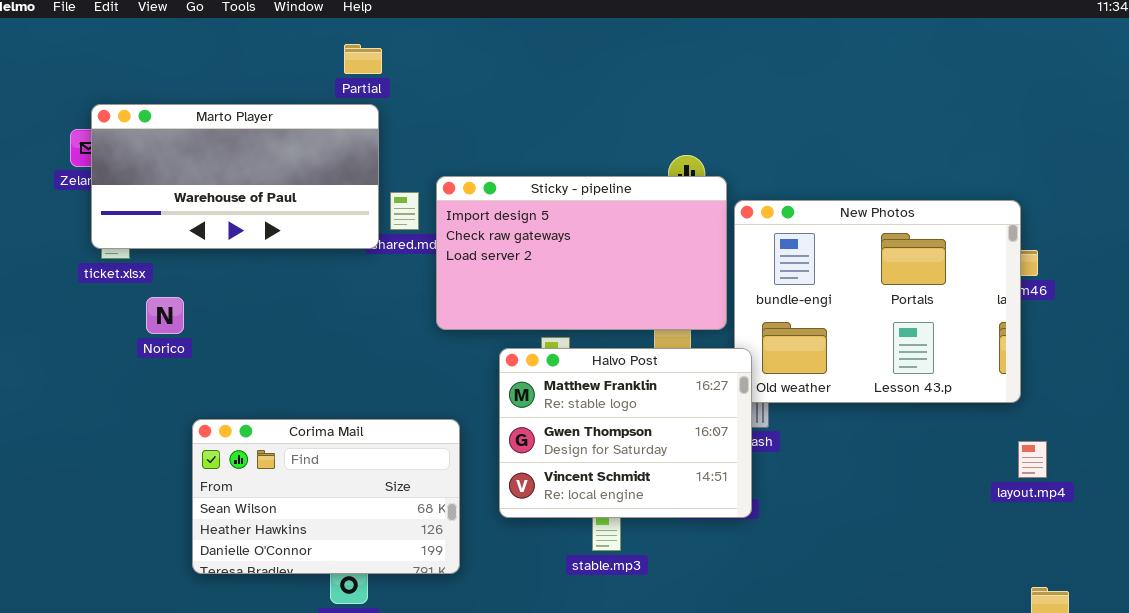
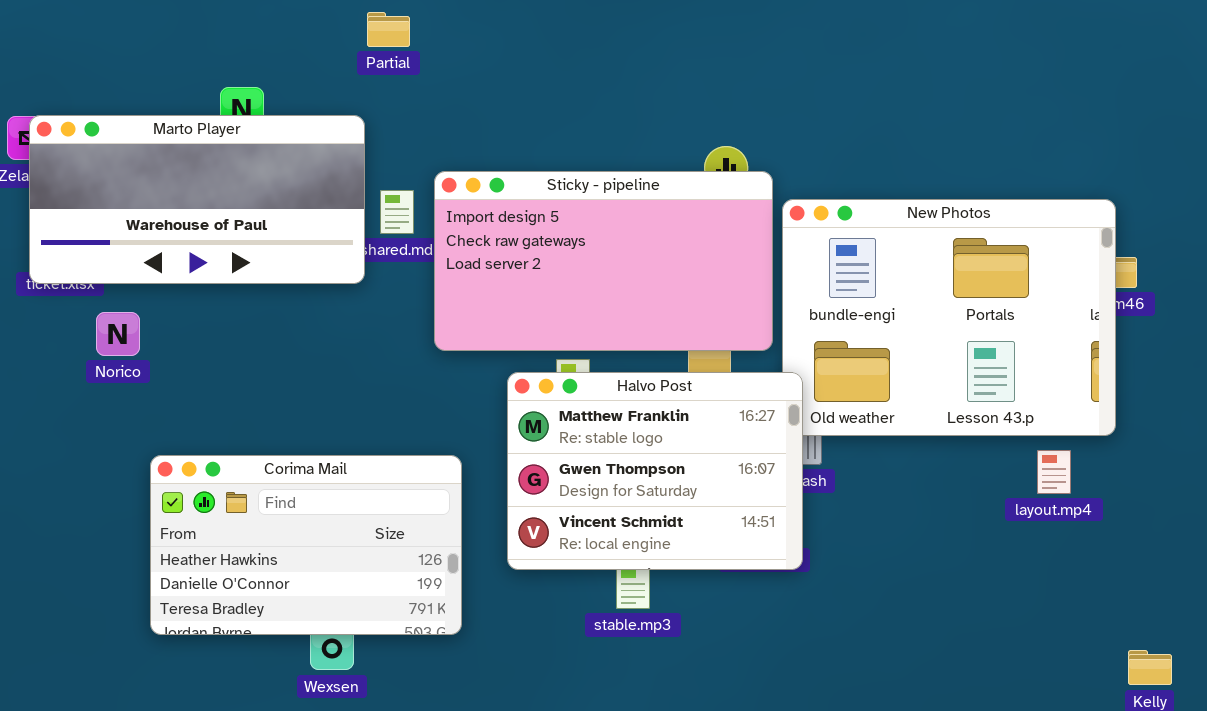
Partial: [344,44,382,74] -> [367,12,410,47], moved
Marto Player: [91,104,379,249] -> [29,115,365,284], moved
Corima Mail: [192,419,460,574] -> [150,455,462,635], scrolled down 1 row
layout.mp4: [1018,441,1047,478] -> [1037,450,1071,494], moved

